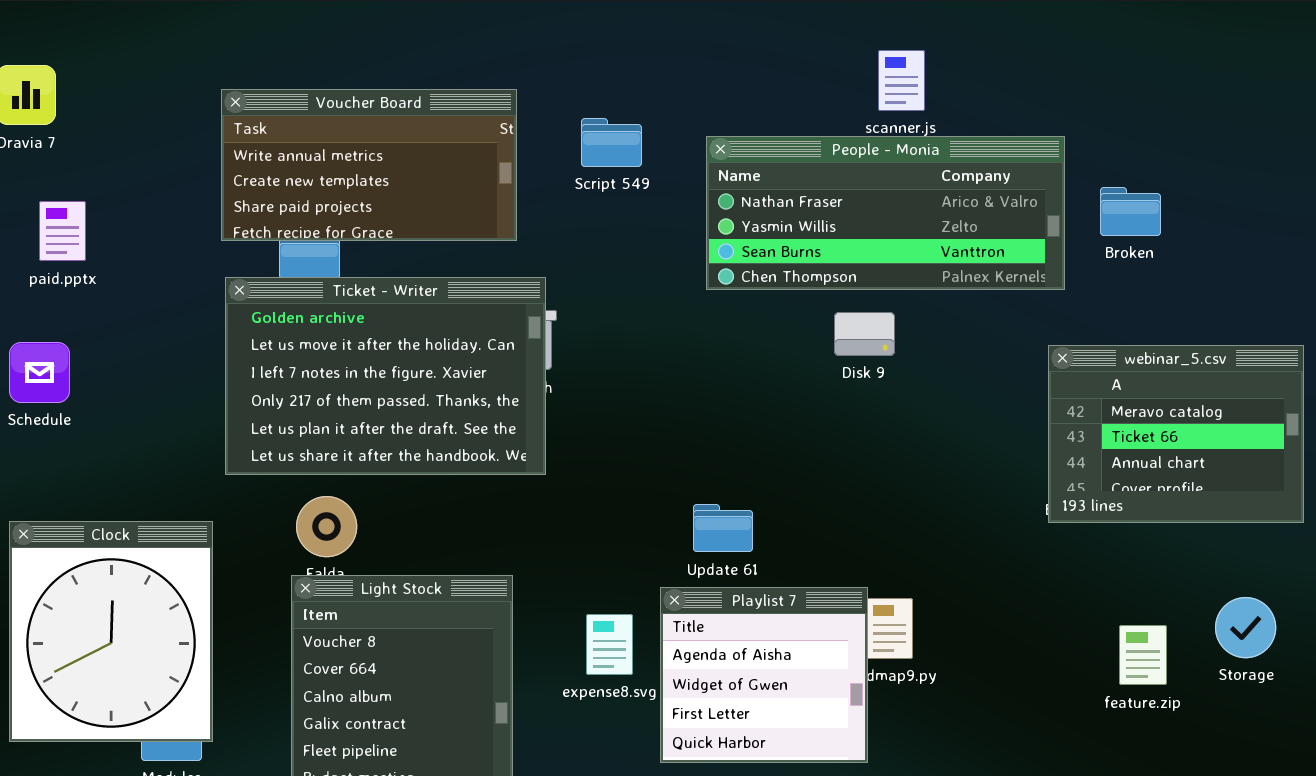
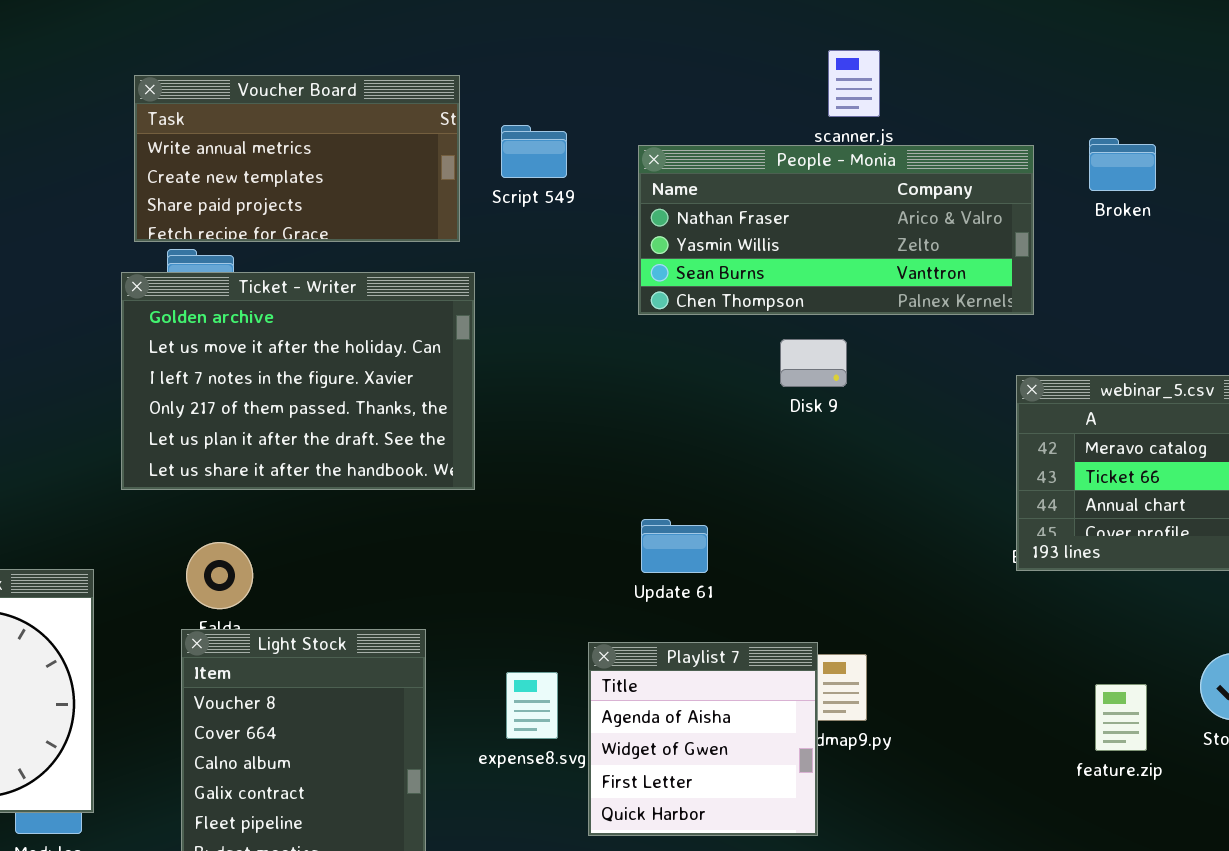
Voucher Board: [221,89,517,241] -> [134,75,460,242], moved
Broken: [1100,187,1161,236] -> [1089,138,1156,191], moved
Ticket - Writer: [225,277,546,475] -> [121,272,475,490], moved
Update 61: [693,504,753,552] -> [641,519,708,573], moved

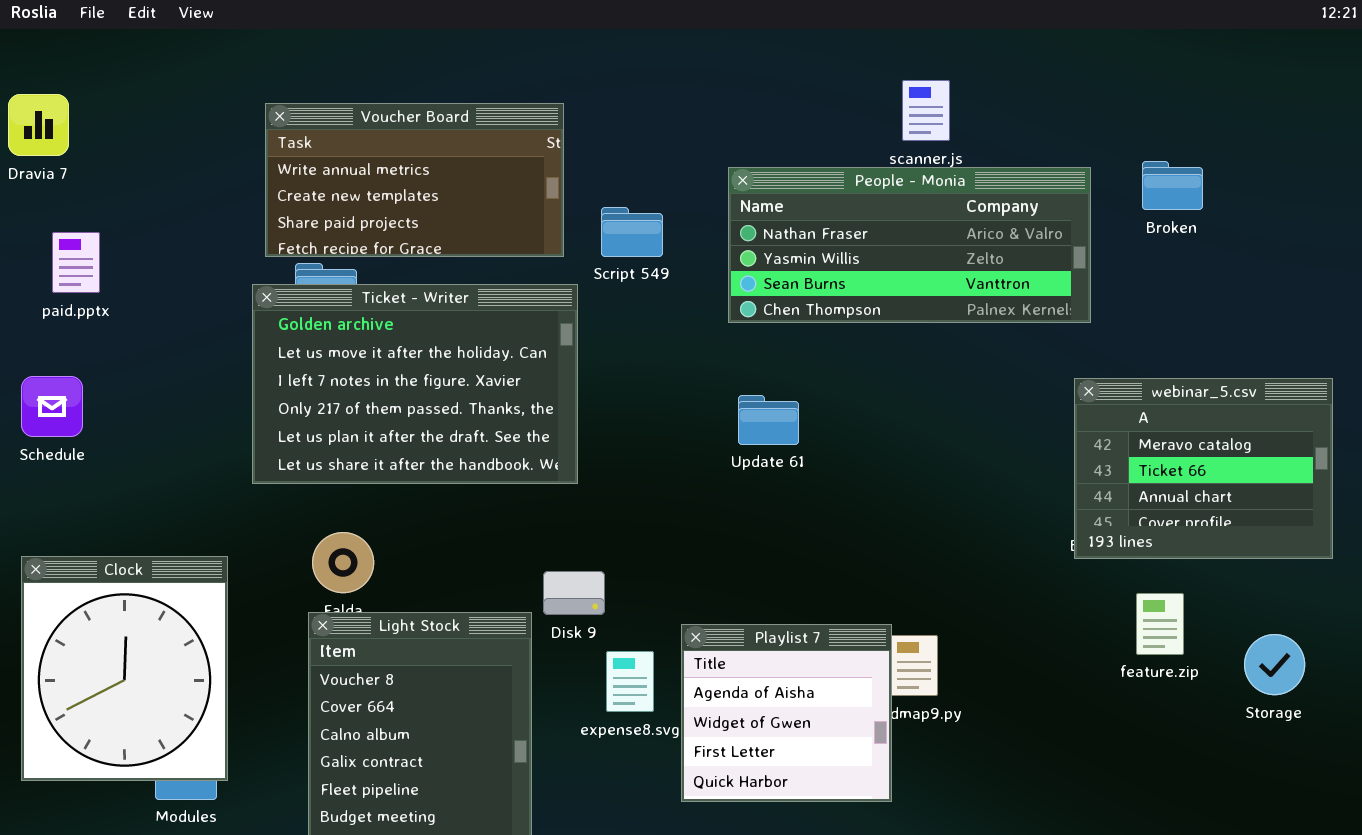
Script 549: [501,125,567,178] -> [601,207,663,257], moved
Disk 9: [780,339,847,387] -> [543,571,605,615], moved
Update 61: [641,519,708,573] -> [738,395,799,445], moved
feature.zip: [1095,684,1147,751] -> [1136,593,1184,655], moved

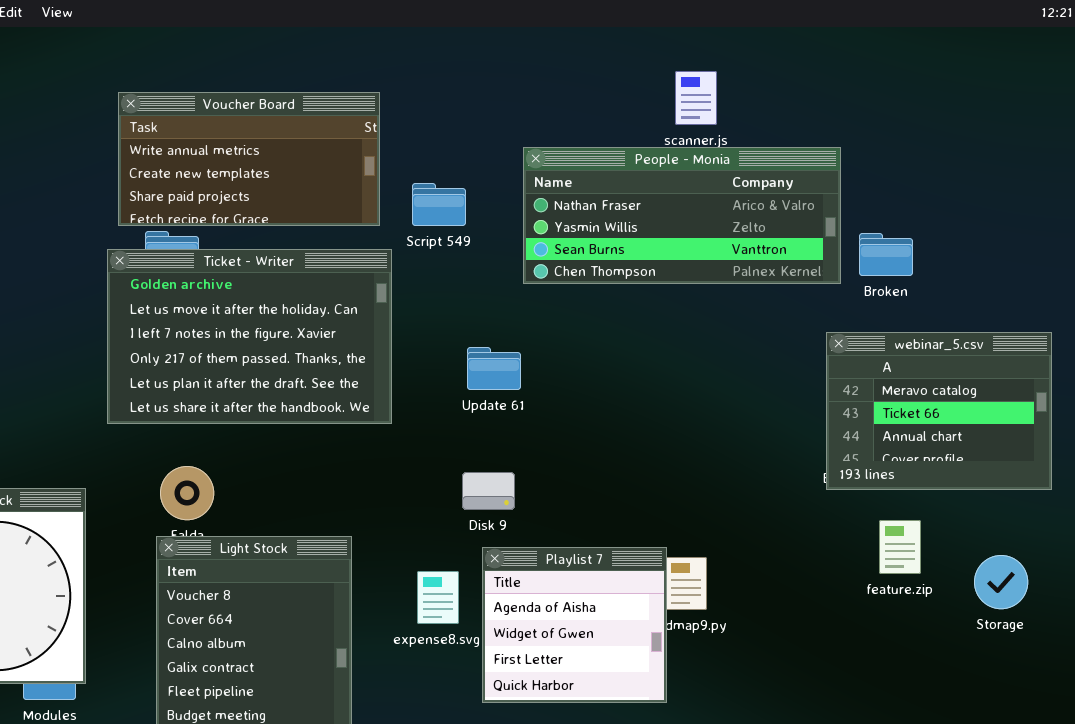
Broken: [1142,161,1203,210] -> [859,233,913,276], moved
Update 61: [738,395,799,445] -> [467,347,521,390], moved
Disk 9: [543,571,605,615] -> [462,472,515,510], moved

